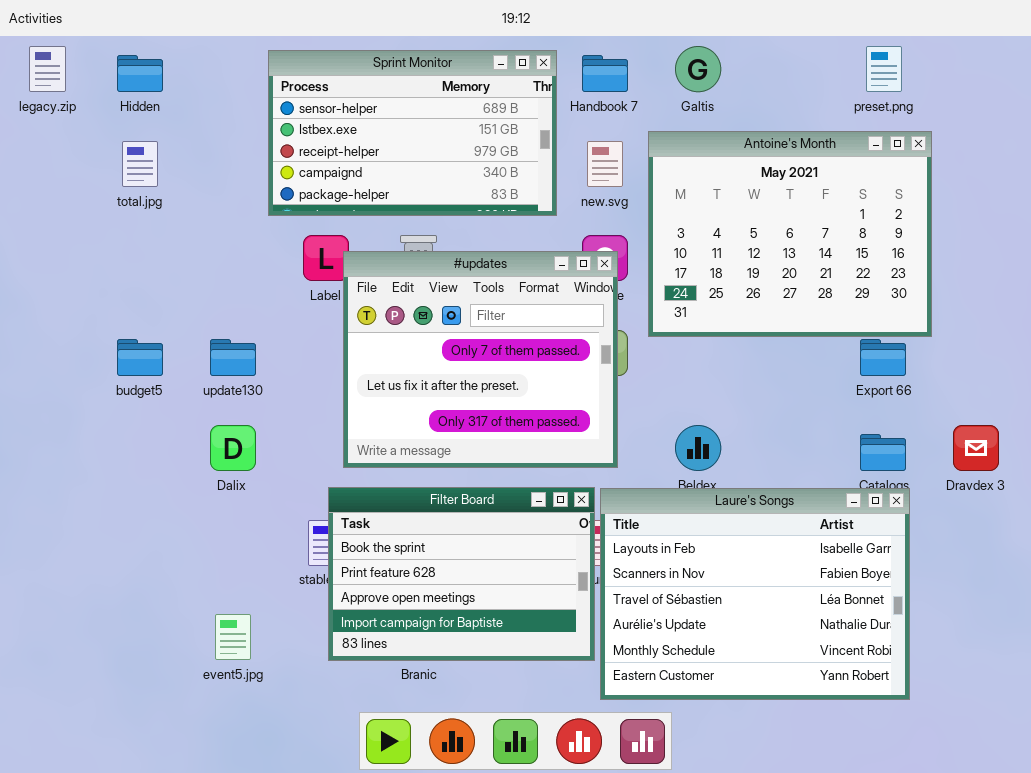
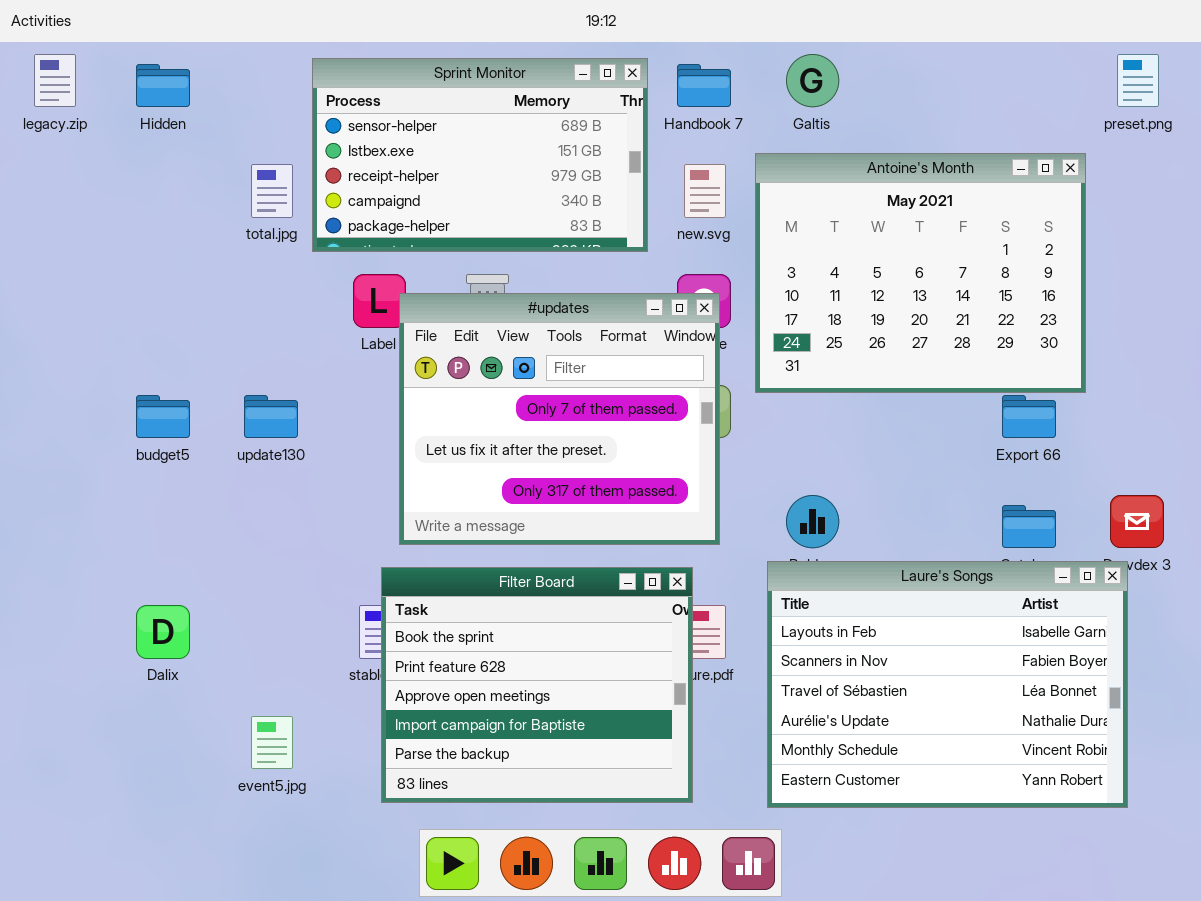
preset.png: [866,46,902,92] -> [1117,54,1159,107], moved
total.jpg: [122,141,158,187] -> [251,164,293,218], moved
Dalix: [210,425,256,471] -> [136,605,190,659], moved
Filter Board: [328,487,595,661] -> [381,567,693,803], resized
Laure's Songs: [600,488,910,700] -> [767,561,1128,808], moved

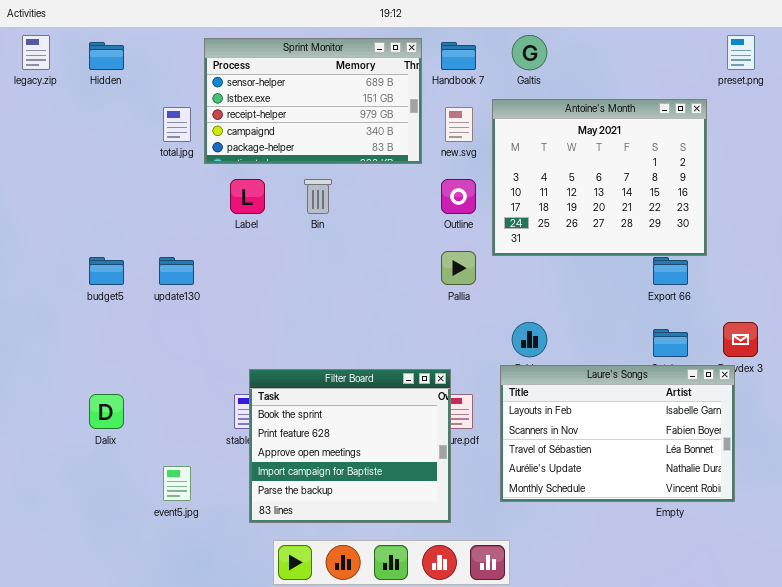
#updates: [399,293,720,545] -> none, closed
Laure's Songs: [767,561,1128,808] -> [500,365,735,502], resized

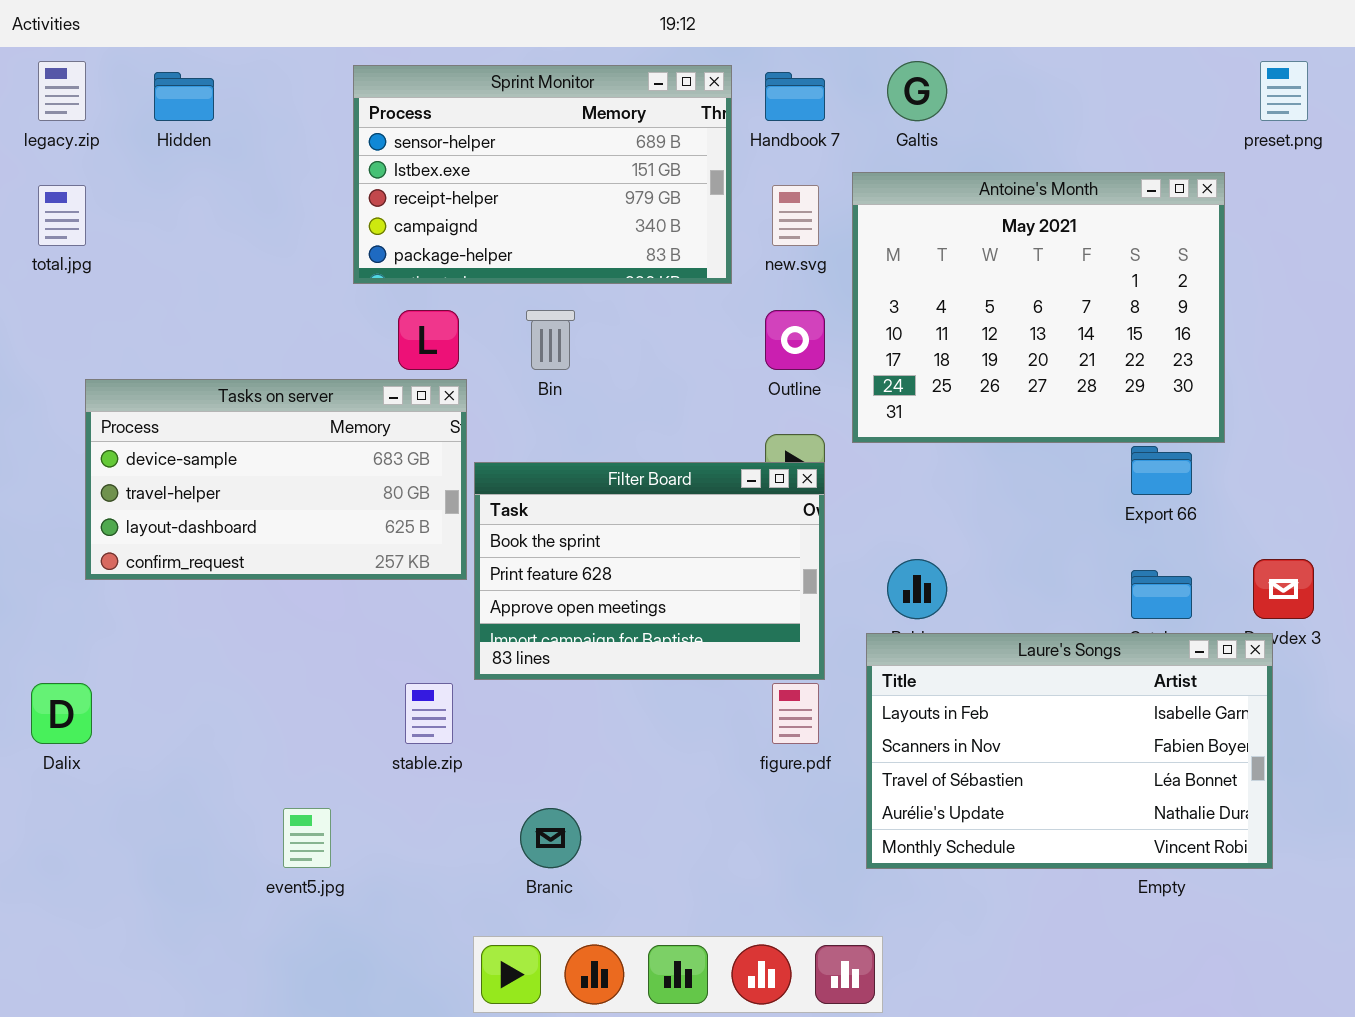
total.jpg: [163,107,191,142] -> [38,185,86,246], moved
Tasks on server: none -> [85,379,467,580], opened
Filter Board: [249,369,451,523] -> [474,462,825,680], moved, resized
Dalix: [89,394,124,429] -> [31,683,92,744], moved

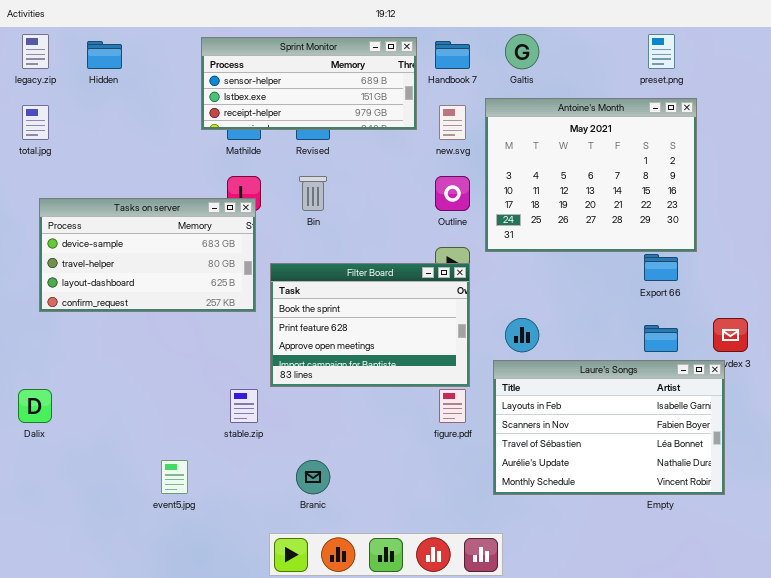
preset.png: [1260,61,1308,121] -> [648,34,675,69], moved
Sprint Monitor: [353,65,732,284] -> [201,37,417,130], resized
Tasks on server: [85,379,467,580] -> [39,198,256,312], moved

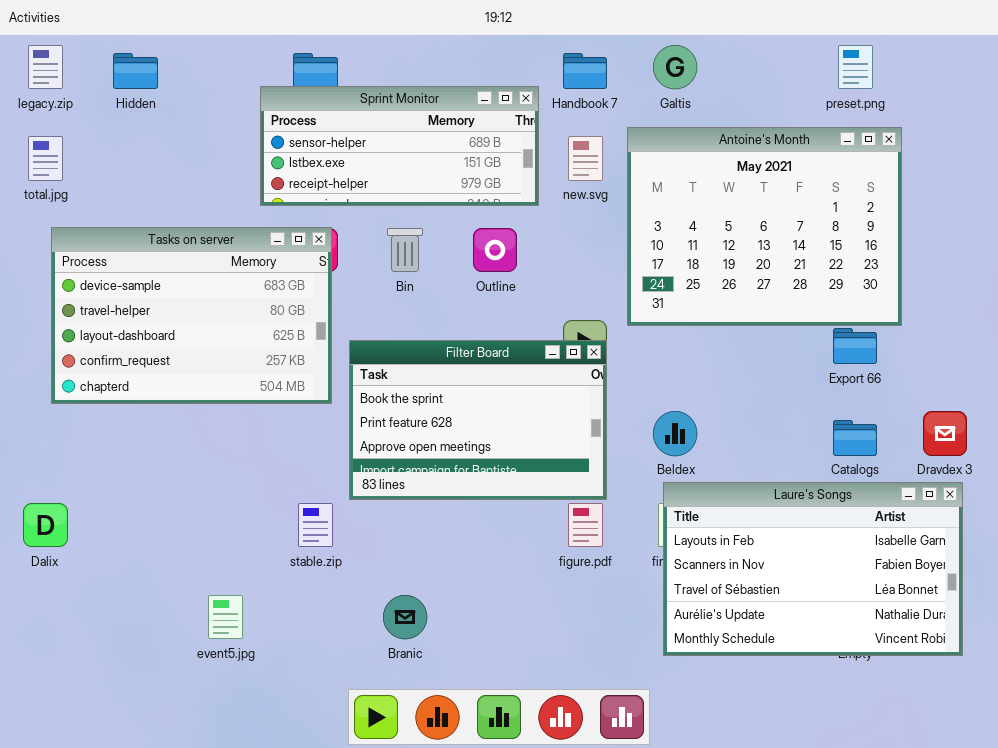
Sprint Monitor: [201,37,417,130] -> [260,86,539,206], moved
Outline: [435,176,470,211] -> [473,228,517,272], moved
Tasks on server: [39,198,256,312] -> [51,227,332,404], resized
Laure's Songs: [493,360,725,495] -> [663,482,963,656], moved

